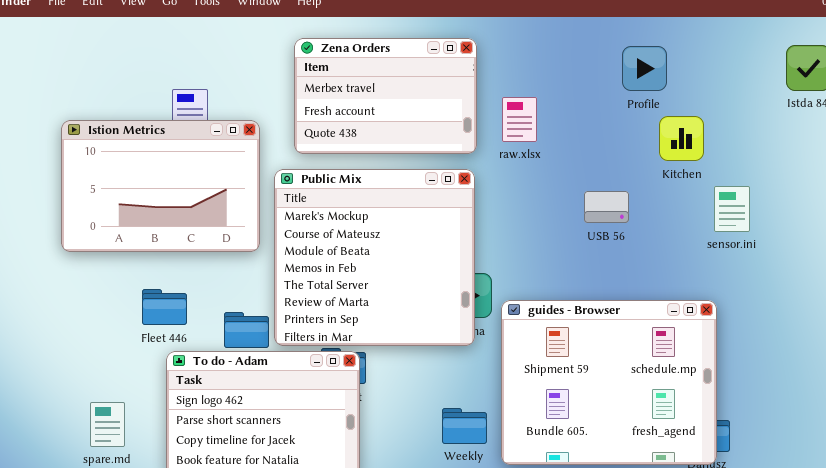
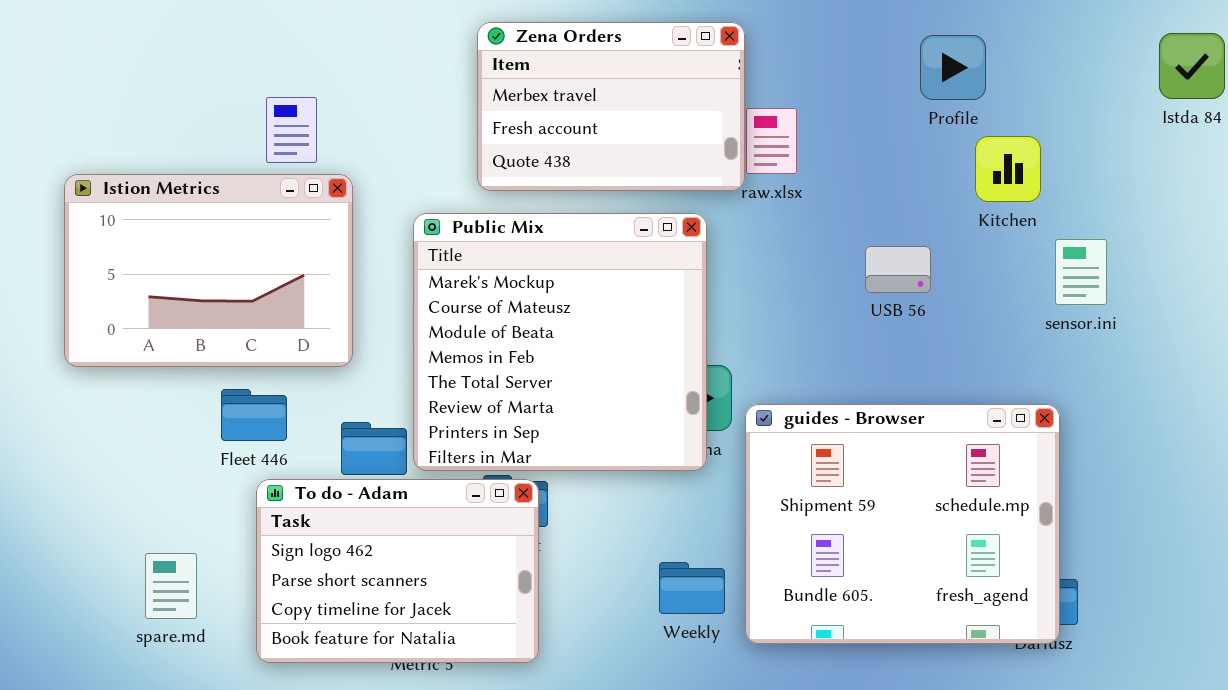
Zena Orders: [294,38,477,154] -> [477,22,745,191], moved
Istion Metrics: [61,120,260,252] -> [64,174,353,367], moved

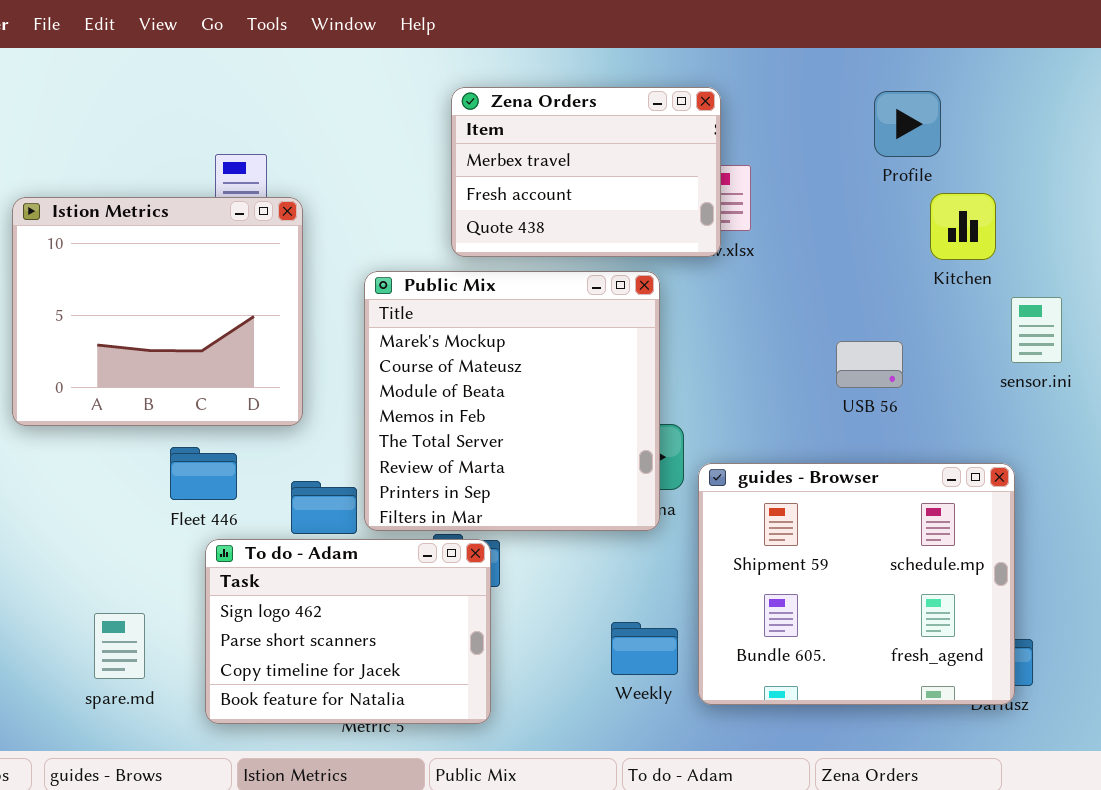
Zena Orders: [477,22,745,191] -> [451,87,721,257], moved
Istion Metrics: [64,174,353,367] -> [12,197,303,426], resized
USB 56: [865,246,931,293] -> [836,341,903,388], moved

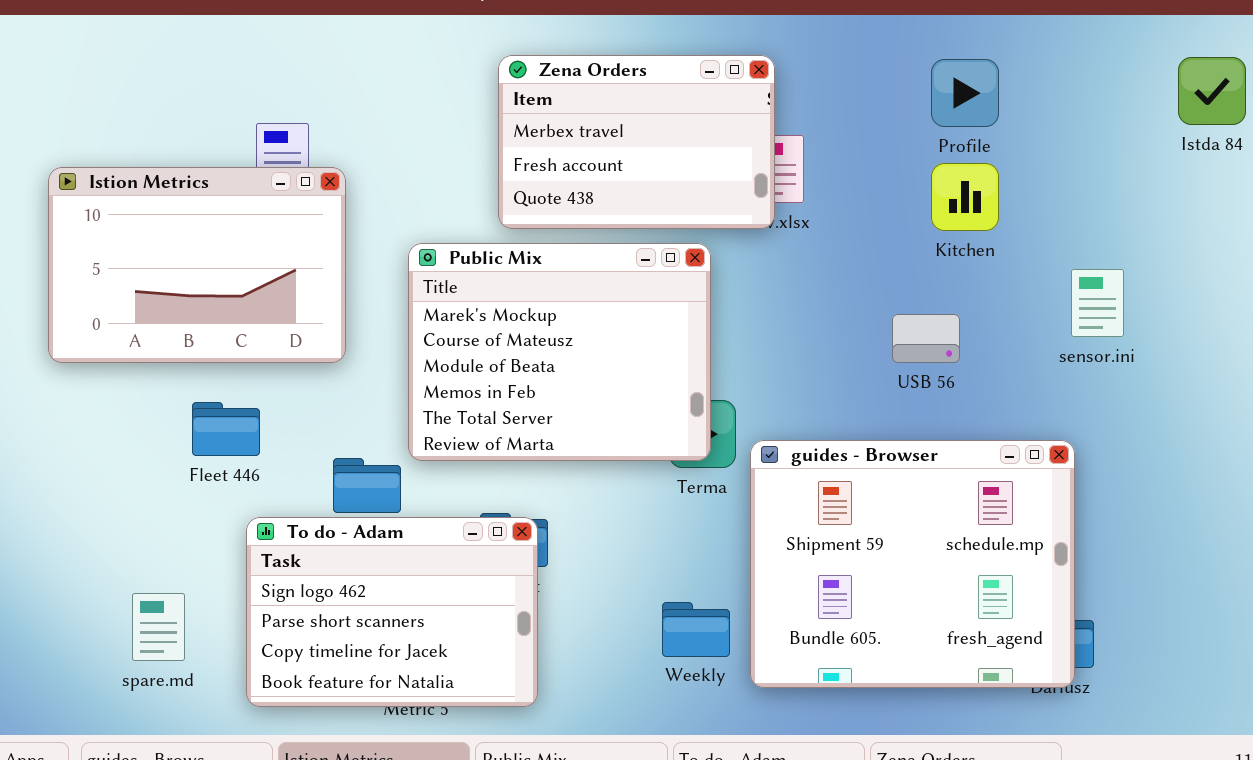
Kitchen: [930,193,996,260] -> [931,163,999,231], moved
Istion Metrics: [12,197,303,426] -> [48,167,346,363], resized
Public Mix: [364,271,660,531] -> [408,243,711,461], resized
Fleet 446: [170,447,237,500] -> [192,402,260,456], moved

